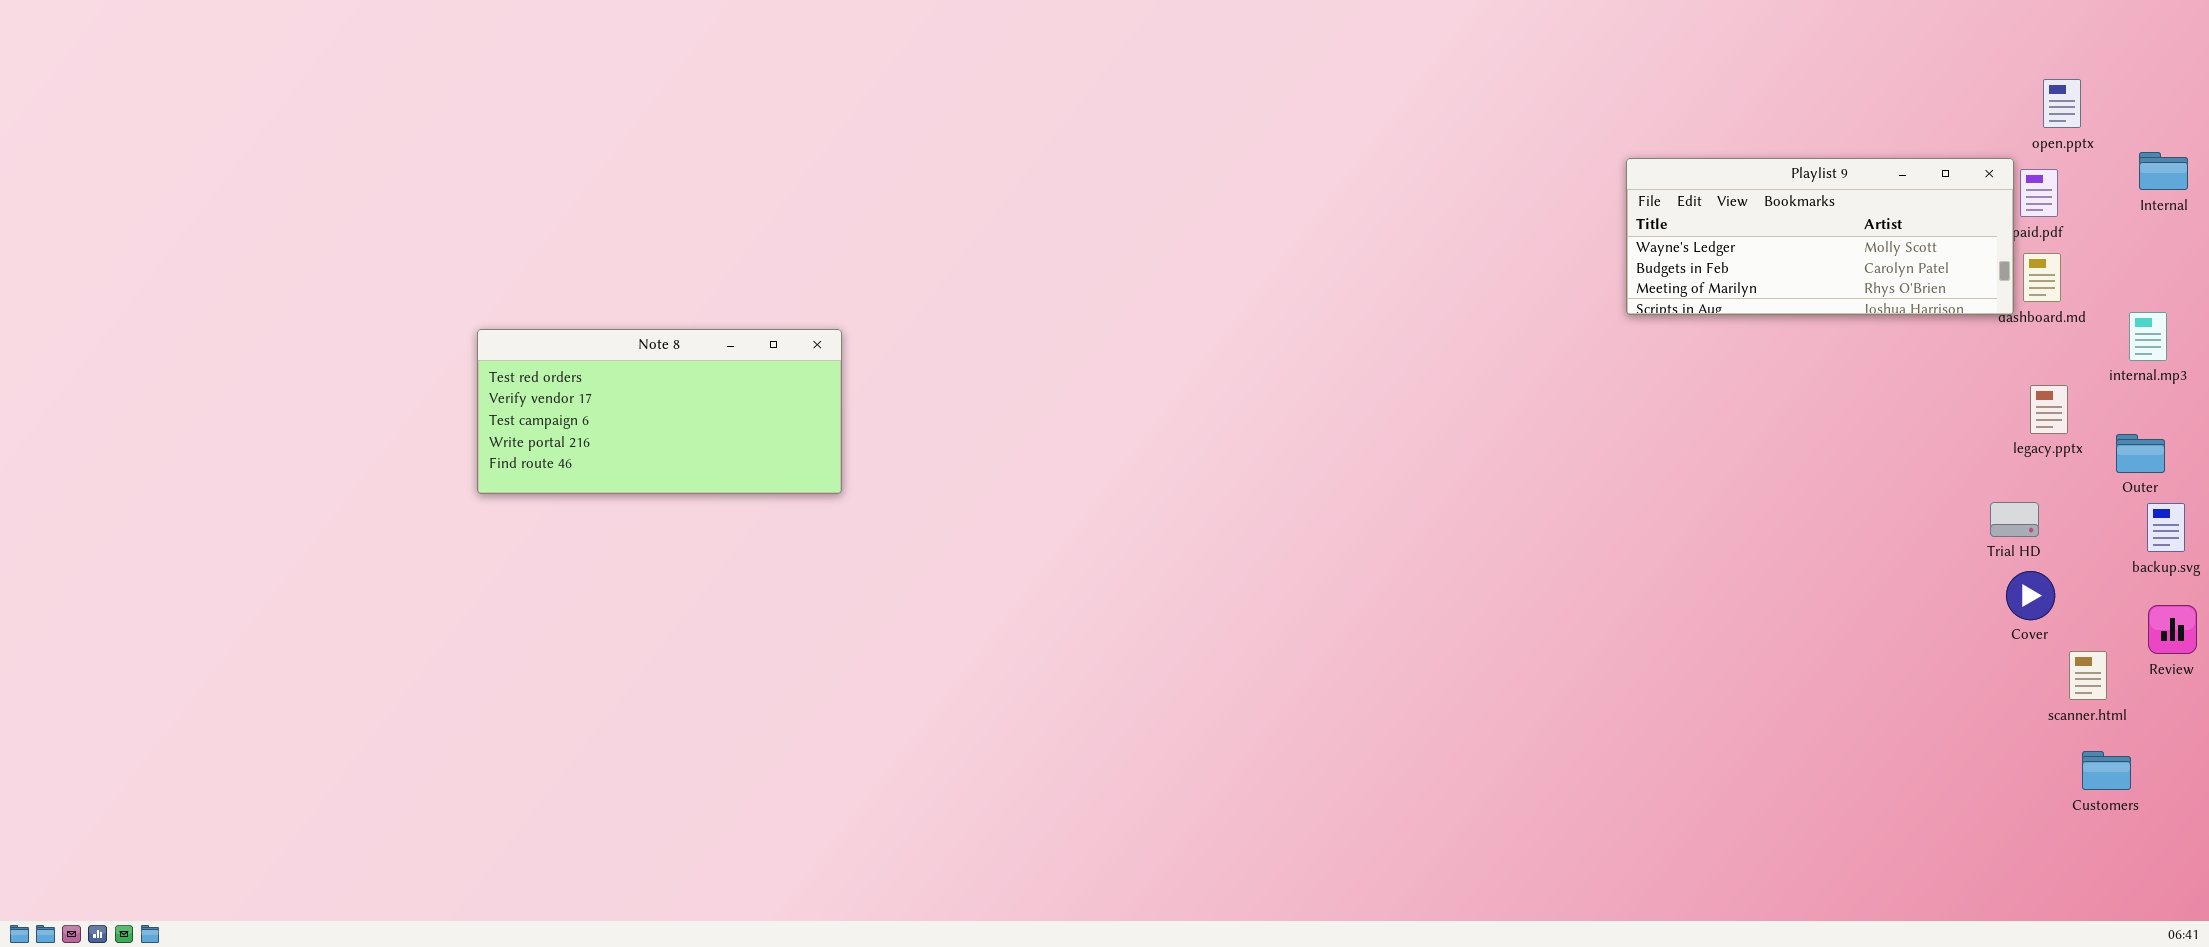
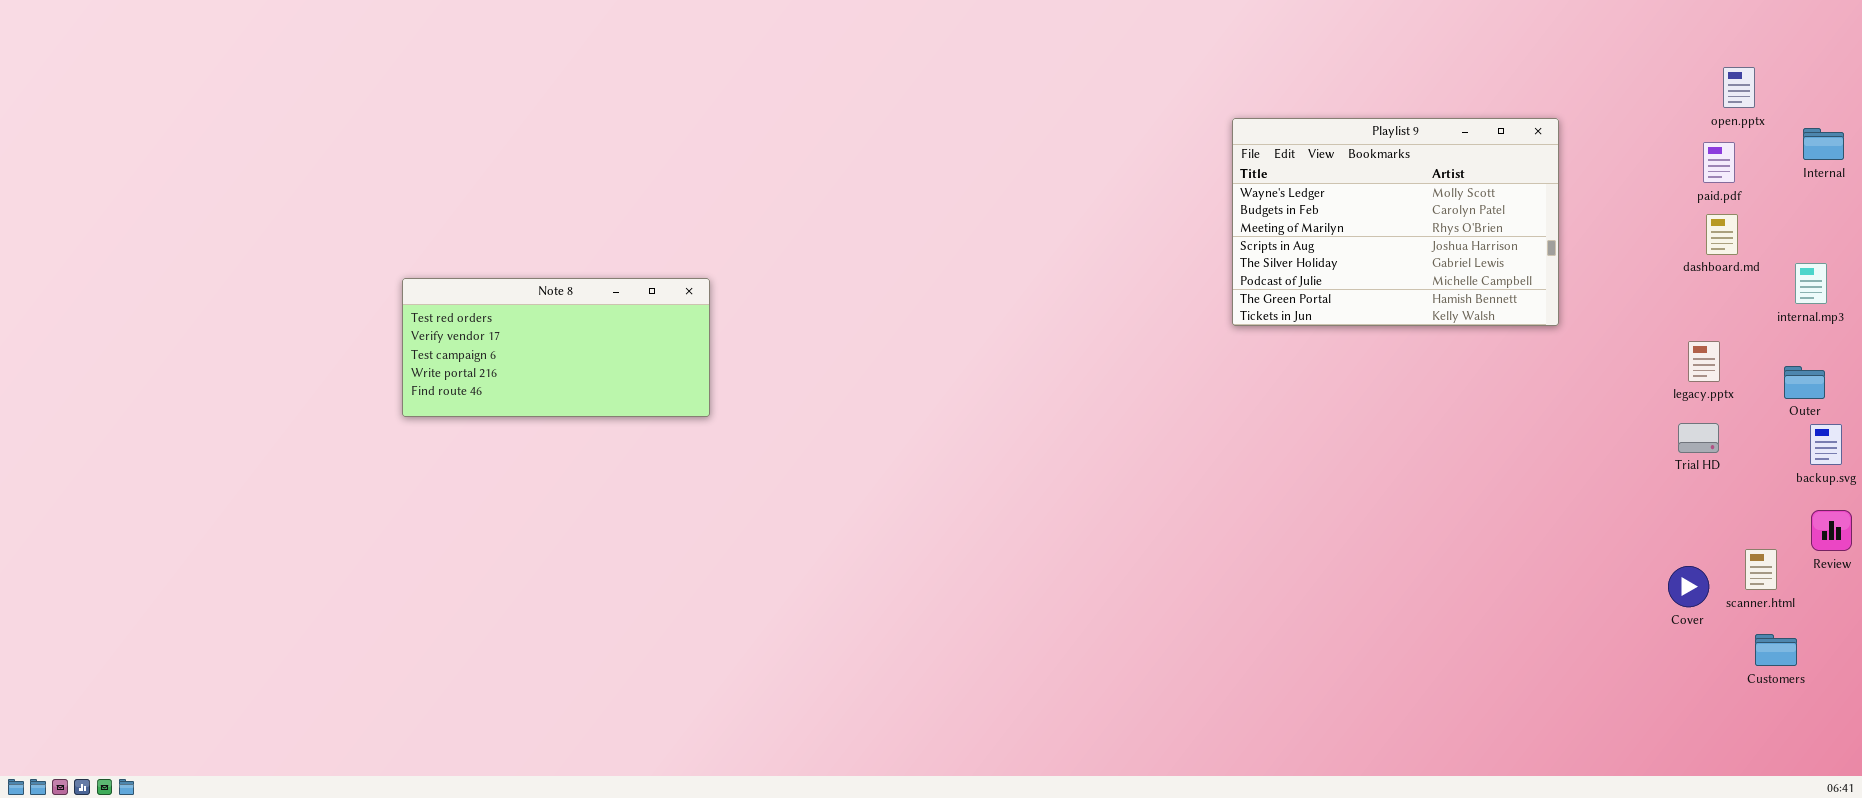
Playlist 9: [1626,158,2014,315] -> [1232,118,1559,326], moved, resized
legacy.pptx: [2030,385,2068,434] -> [1688,341,1720,382], moved
Cover: [2006,571,2055,620] -> [1668,566,1709,607], moved

